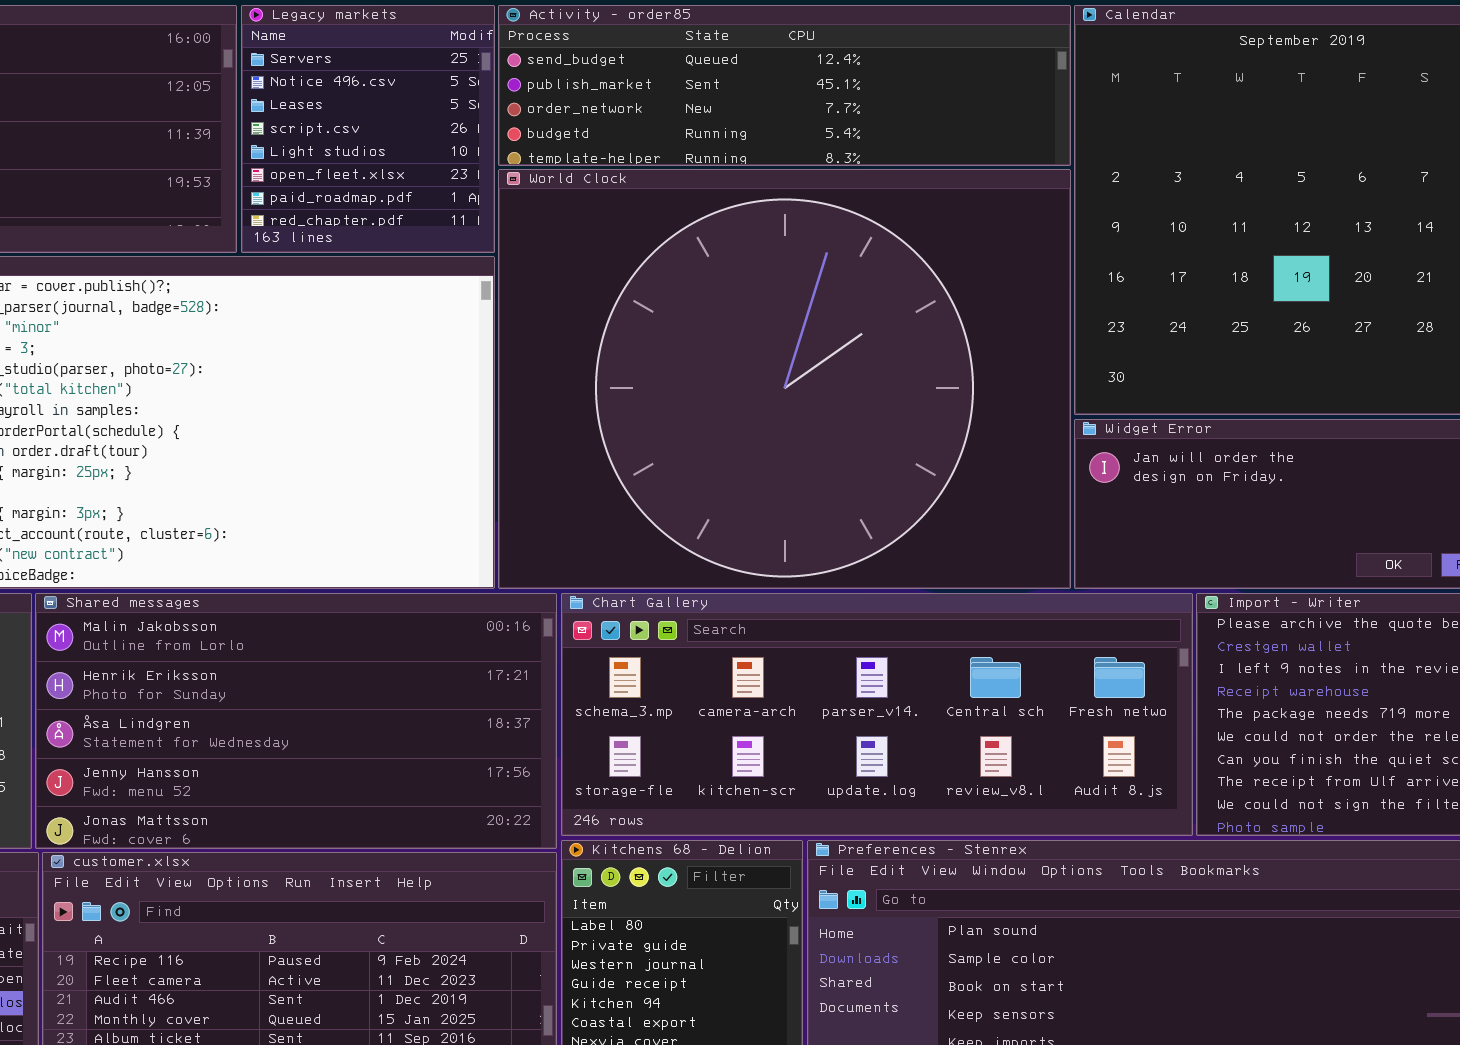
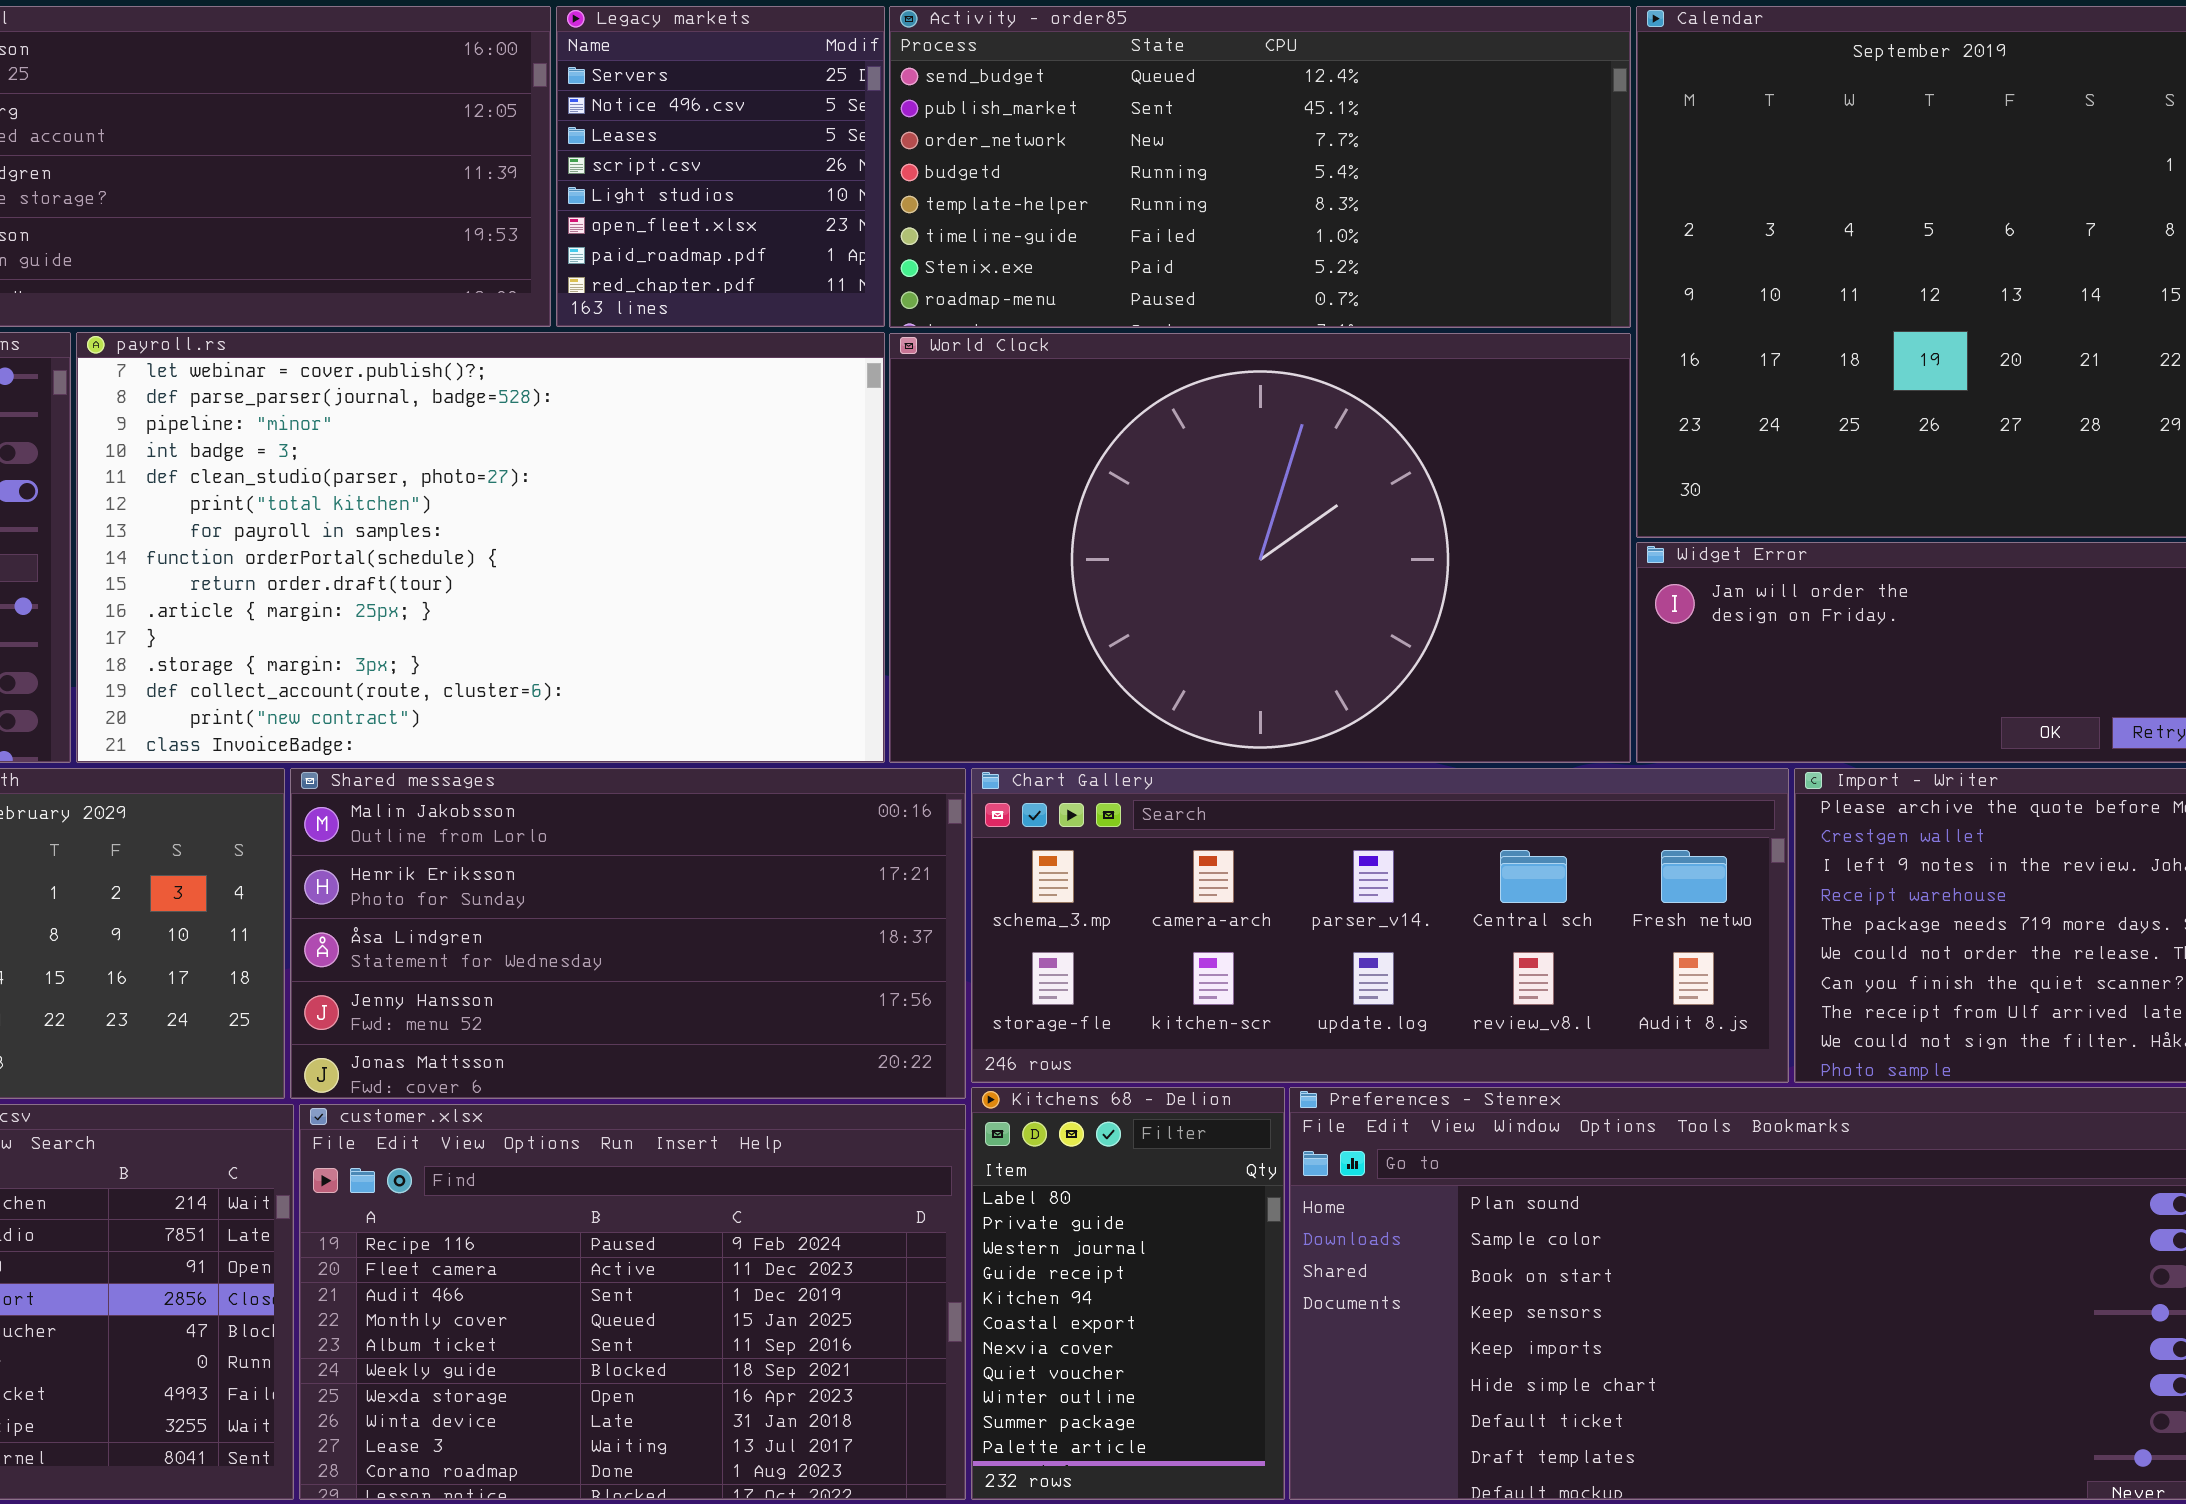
Activity - order85: [498,5,1071,166] -> [889,6,1631,328], resized
World Clock: [498,169,1071,589] -> [889,333,1631,763], resized

